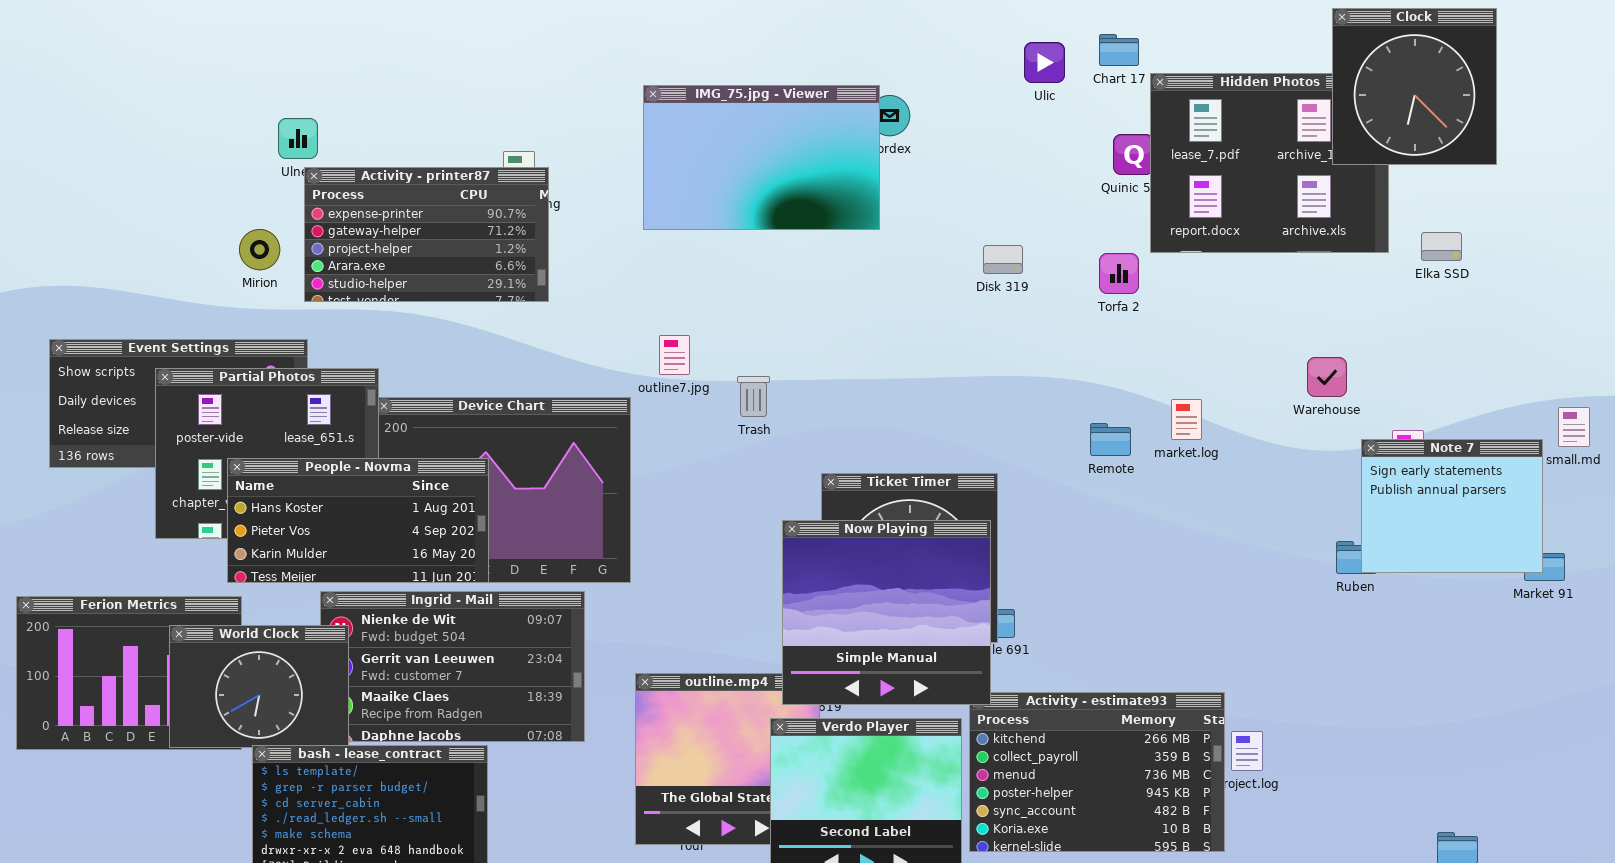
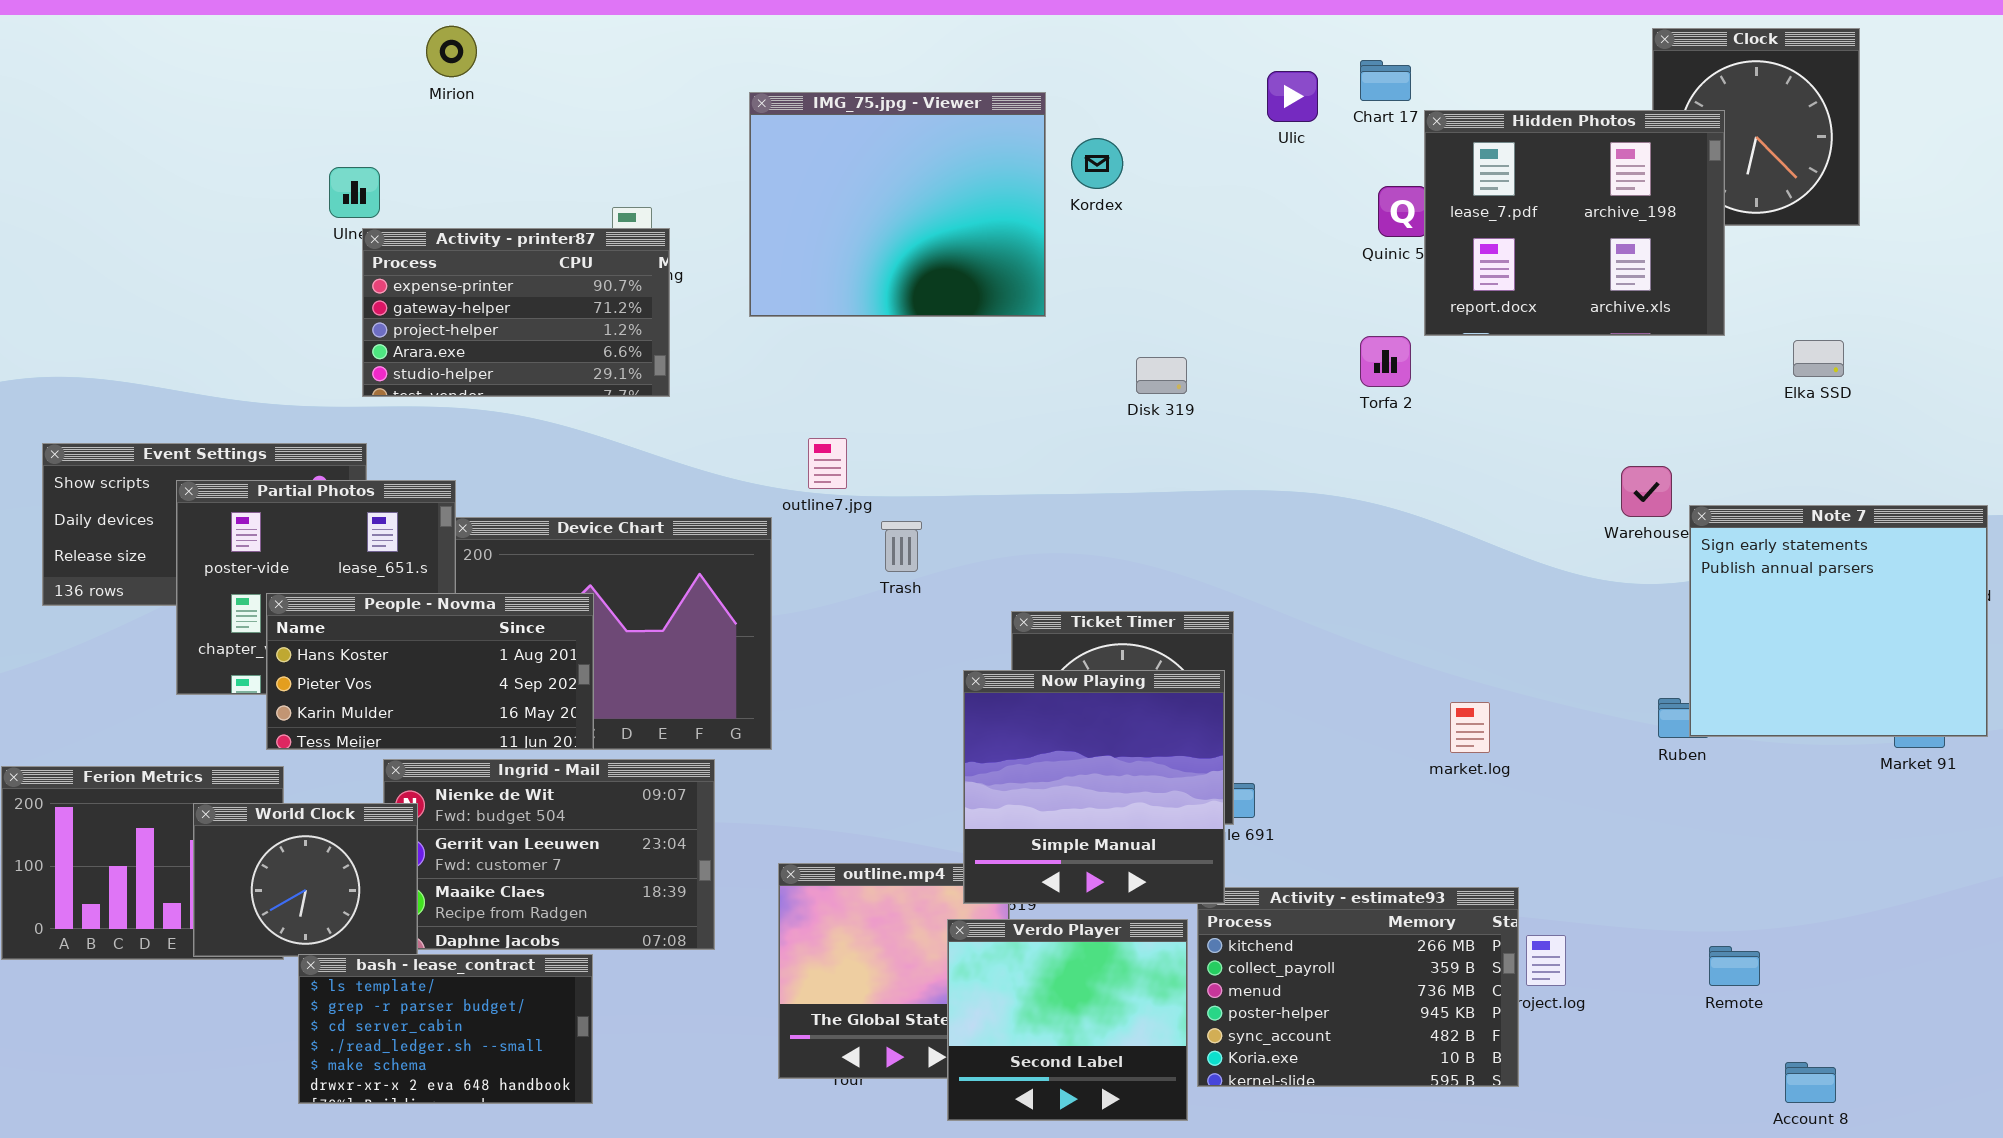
Hidden Photos: [1150,73,1389,253] -> [1424,110,1725,336], raised
IMG_75.jpg - Viewer: [643,85,880,230] -> [749,92,1046,317], moved, resized
Mirion: [239,229,280,270] -> [426,26,477,77], moved
Elka SSD: [1421,232,1462,261] -> [1793,340,1844,377], moved
Disk 319: [983,245,1023,274] -> [1136,357,1187,394], moved
Trash: [737,376,770,417] -> [881,521,922,572], moved
market.log: [1171,399,1202,440] -> [1450,702,1490,753], moved
Remote: [1090,423,1131,456] -> [1709,946,1760,986], moved
Note 7: [1361,439,1543,573] -> [1689,505,1988,737], resized

